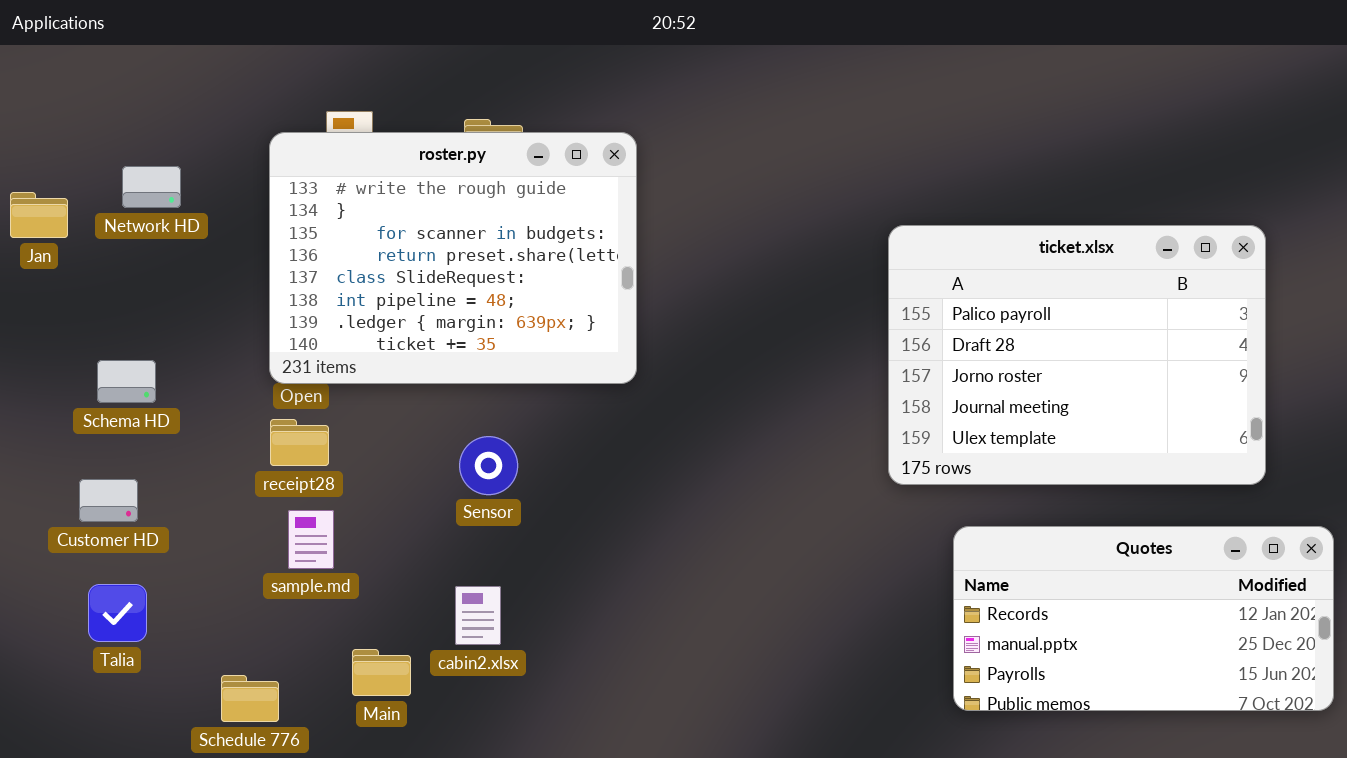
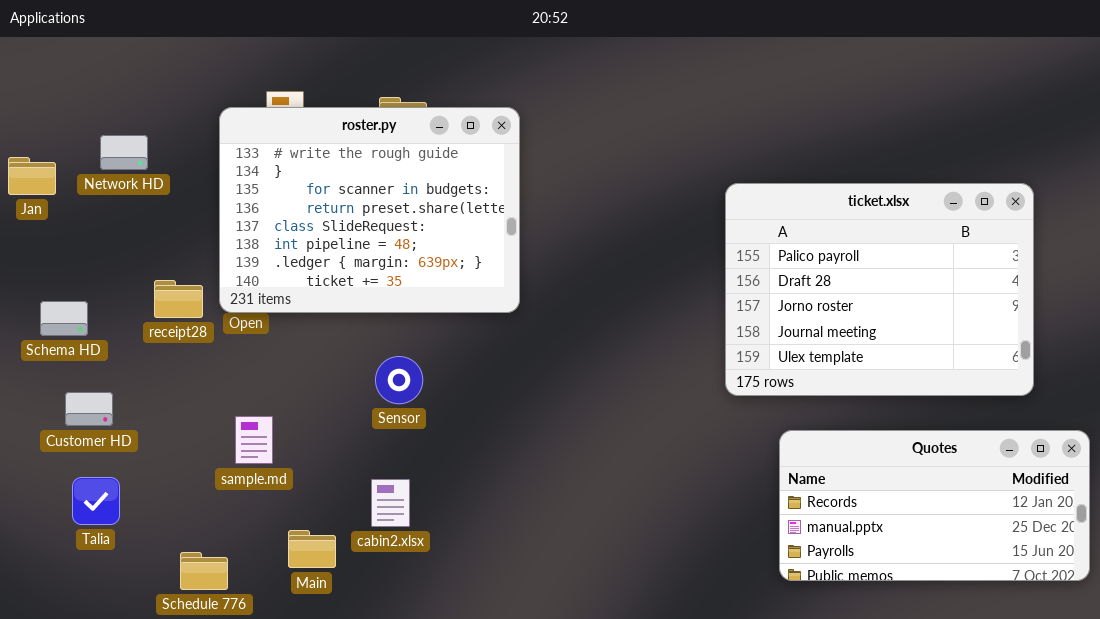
Schema HD: [97,360,156,403] -> [40,301,88,336], moved
receipt28: [270,419,329,466] -> [154,280,203,318], moved

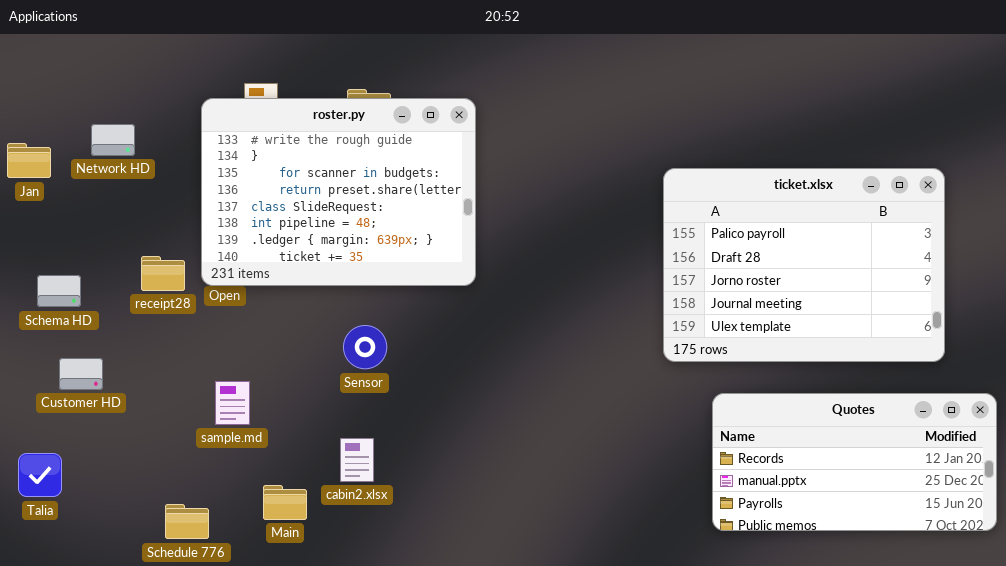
Talia: [72,477,120,525] -> [18,453,62,497], moved

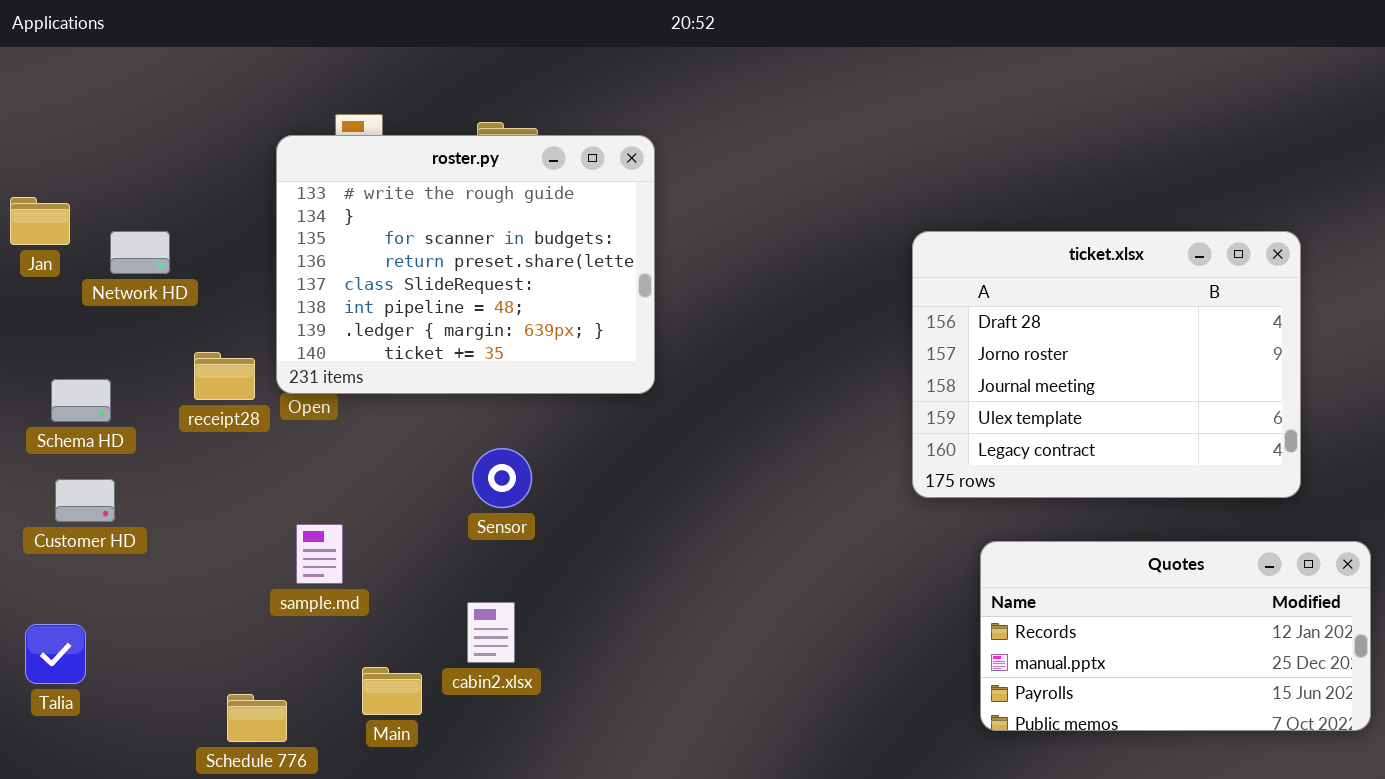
Network HD: [91,124,135,156] -> [110,231,170,274], moved
ticket.xlsx: [663,168,945,362] -> [912,231,1301,498], scrolled down 1 row
Customer HD: [59,358,103,390] -> [55,479,115,522], moved

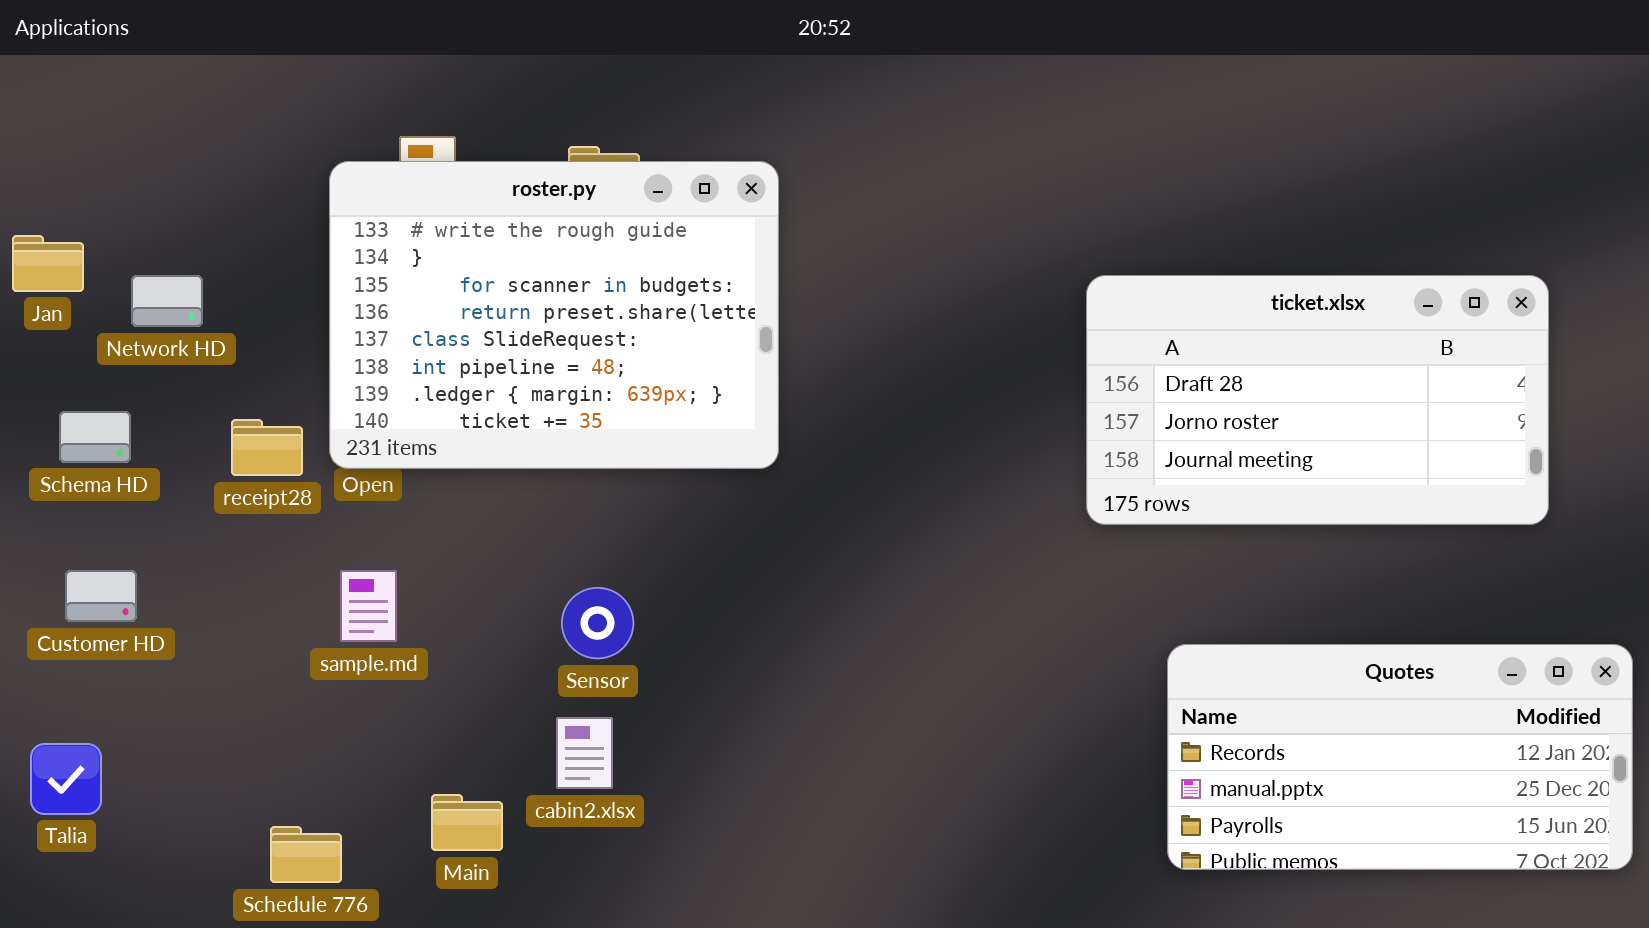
ticket.xlsx: [912,231,1301,498] -> [1086,275,1549,525], resized
Schema HD: [51,379,111,422] -> [59,411,131,463], moved
Sensor: [472,448,532,508] -> [561,587,634,659], moved
sample.md: [296,524,343,584] -> [340,570,397,642], moved

